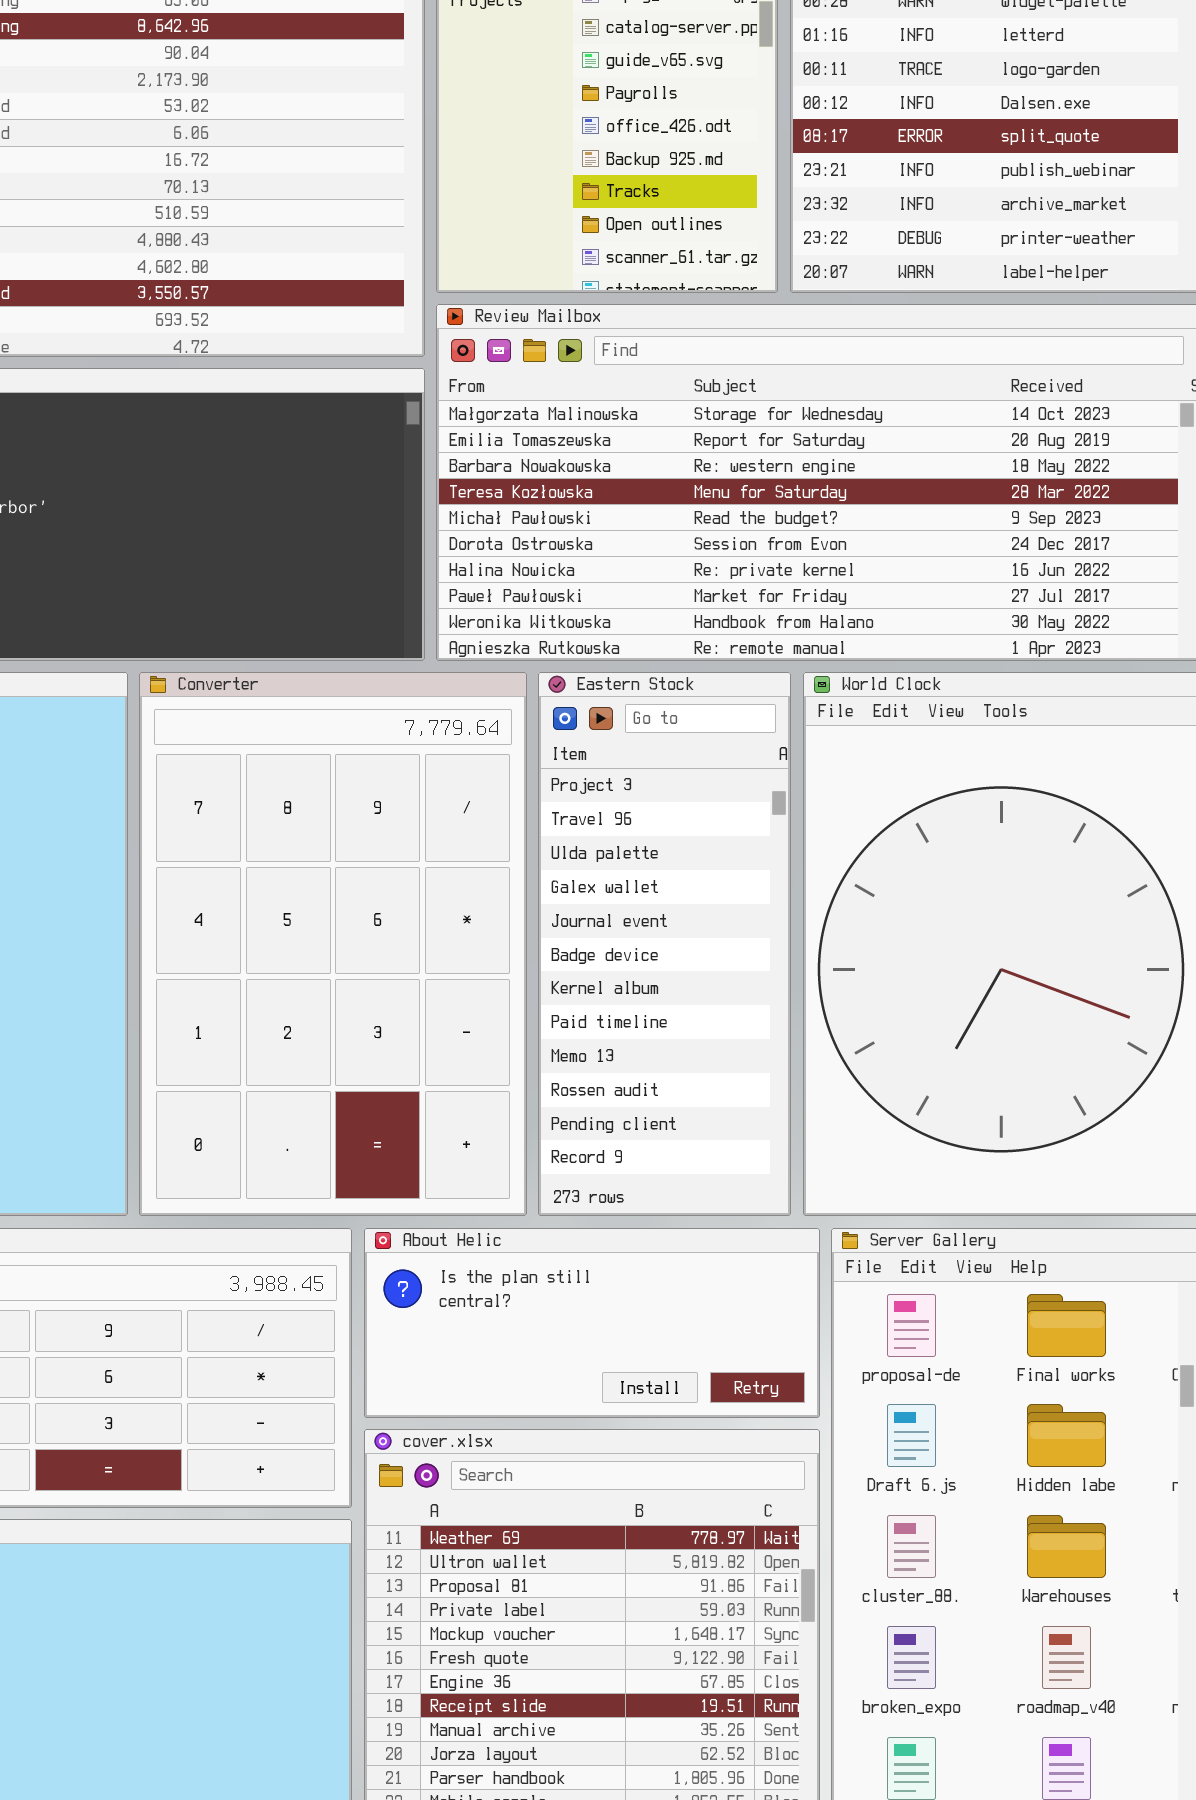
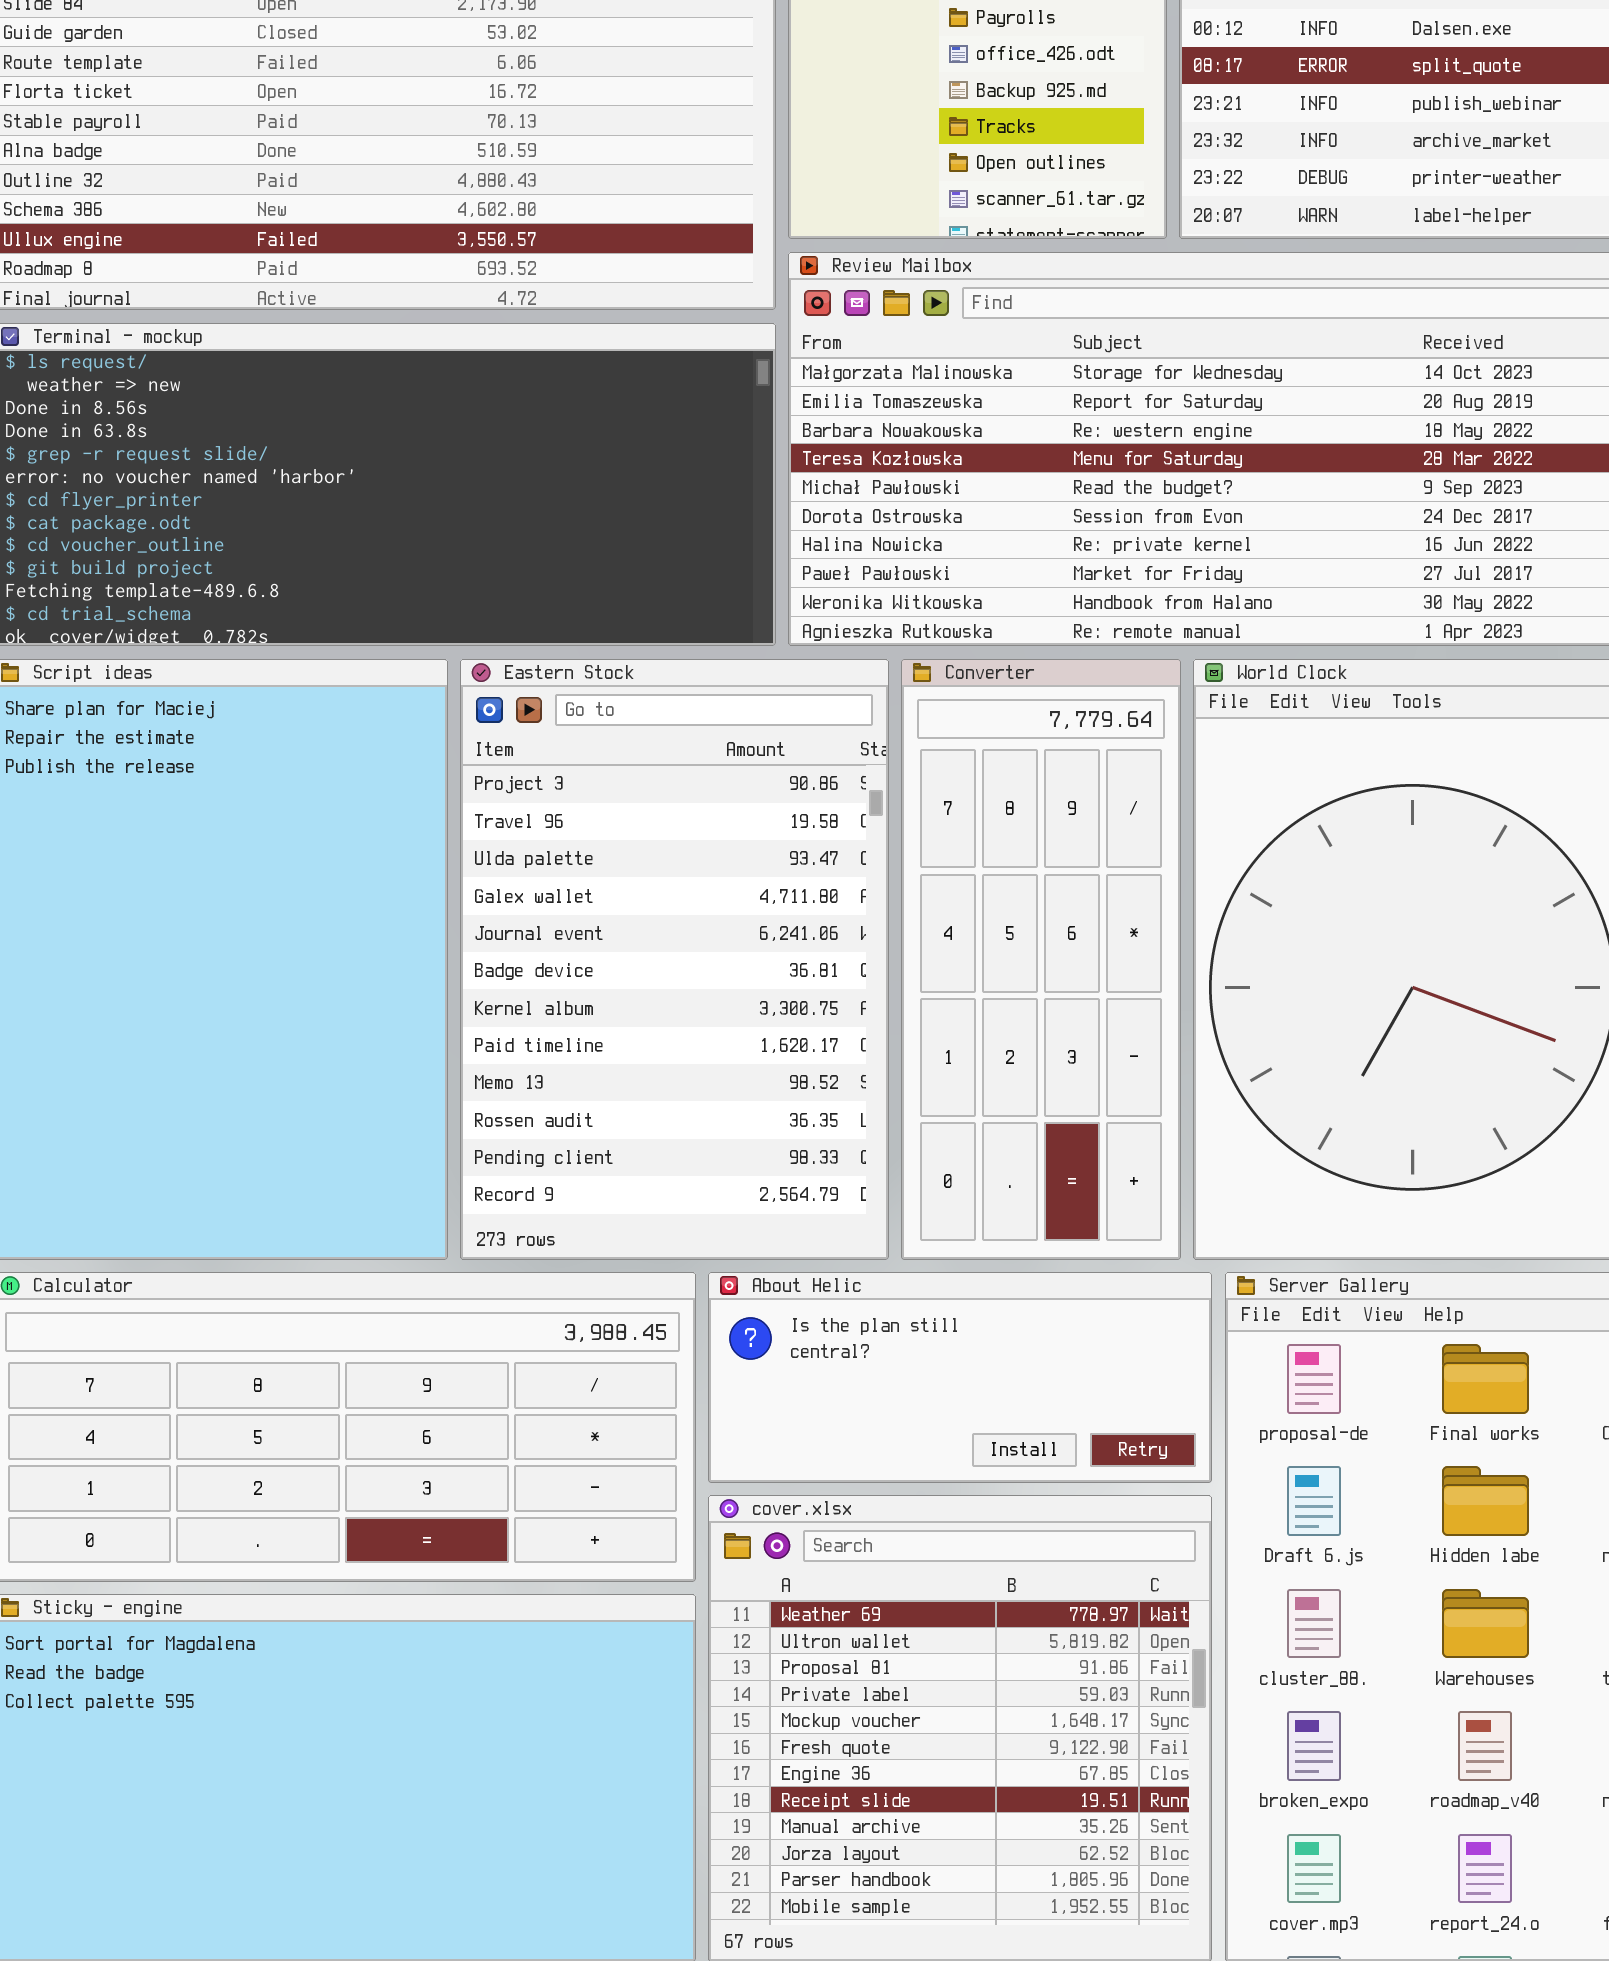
Converter: [139,672,527,1216] -> [901,659,1181,1260], moved, resized
Eastern Stock: [538,672,791,1216] -> [460,659,889,1260], moved, resized

